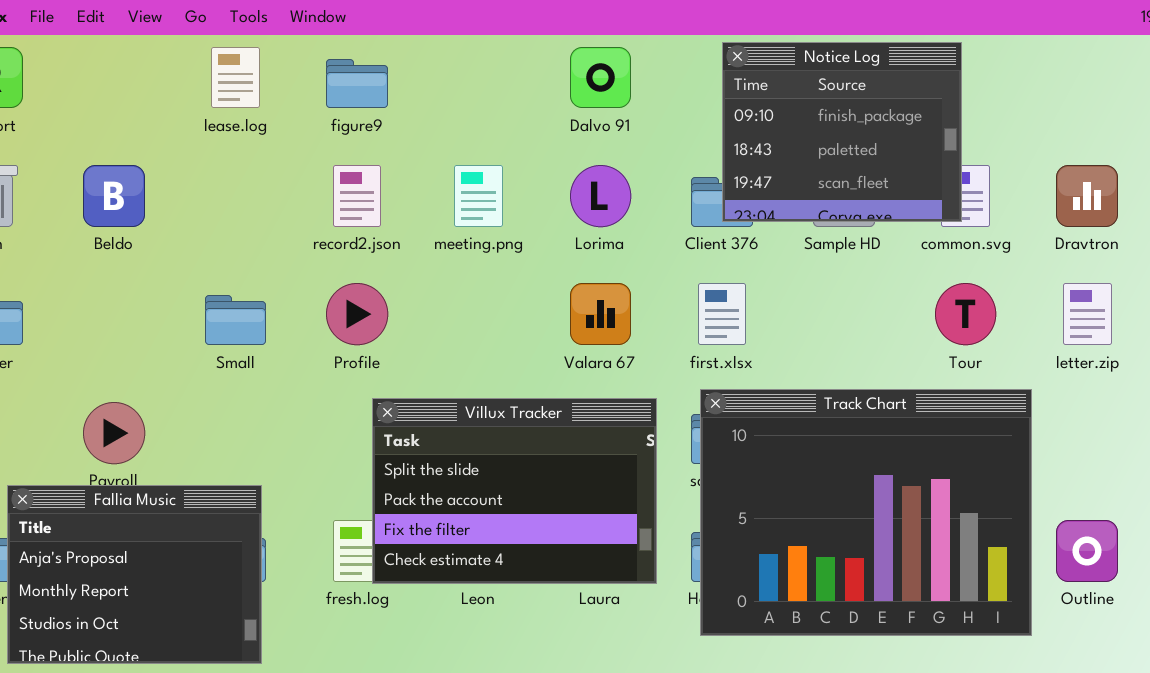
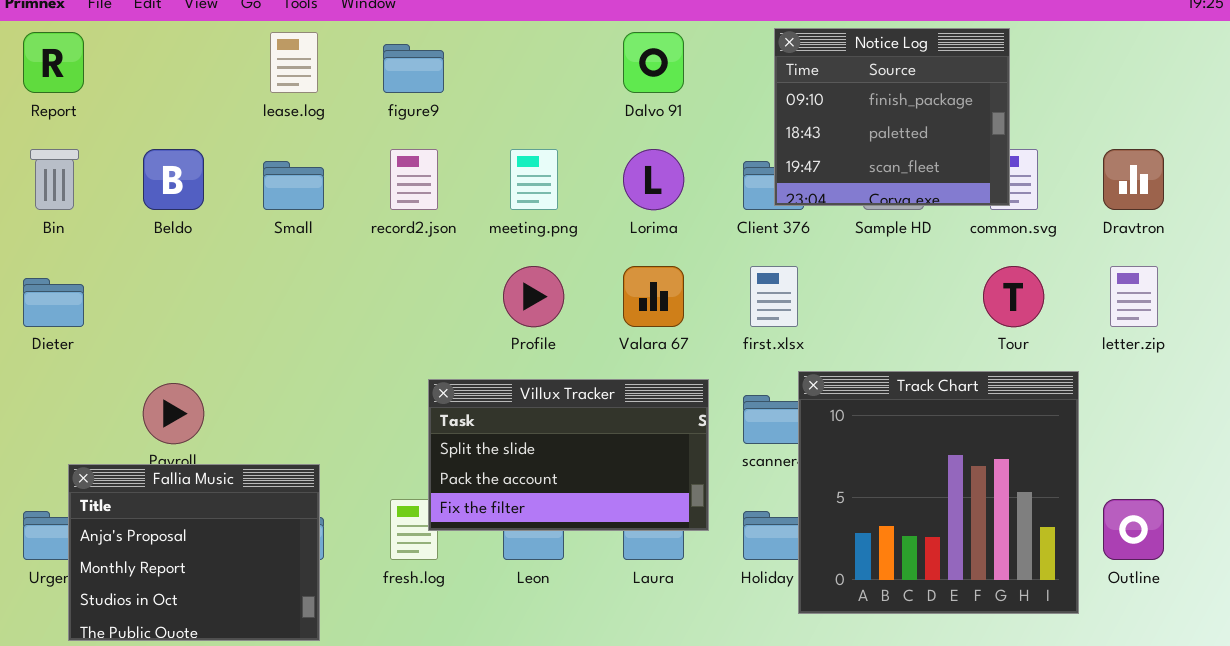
Profile: [326,283,388,345] -> [503,266,564,327], moved
Small: [205,295,266,345] -> [263,161,324,210], moved
Track Chart: [700,389,1032,636] -> [798,371,1079,614], resized
Villux Tracker: [372,398,657,584] -> [428,379,709,531], resized

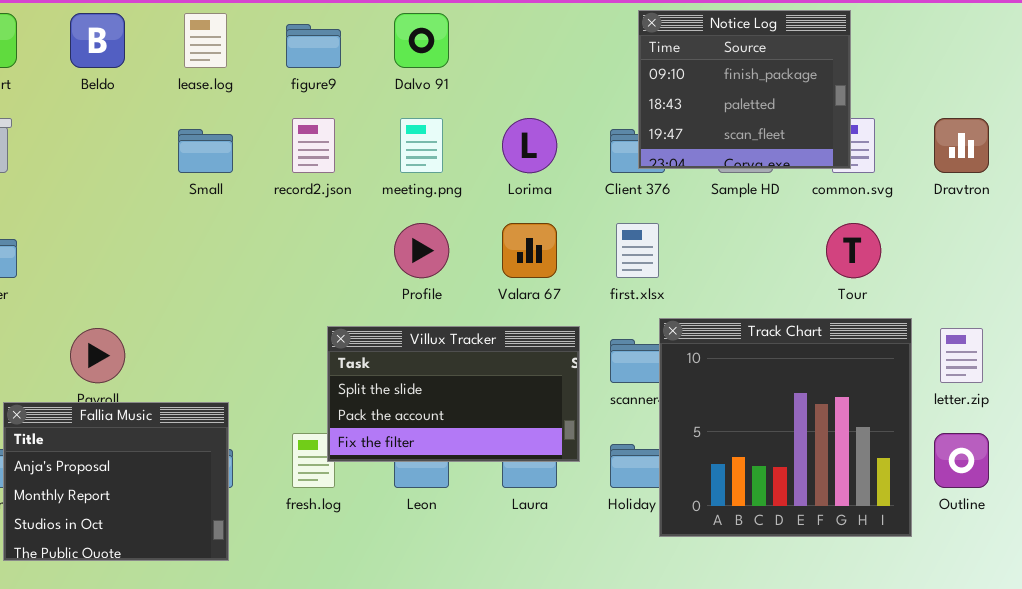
Dalvo 91: [623,32,684,93] -> [394,13,449,68], moved
Beldo: [143,149,204,210] -> [70,13,125,68], moved
letter.zip: [1110,266,1158,327] -> [940,328,983,383], moved

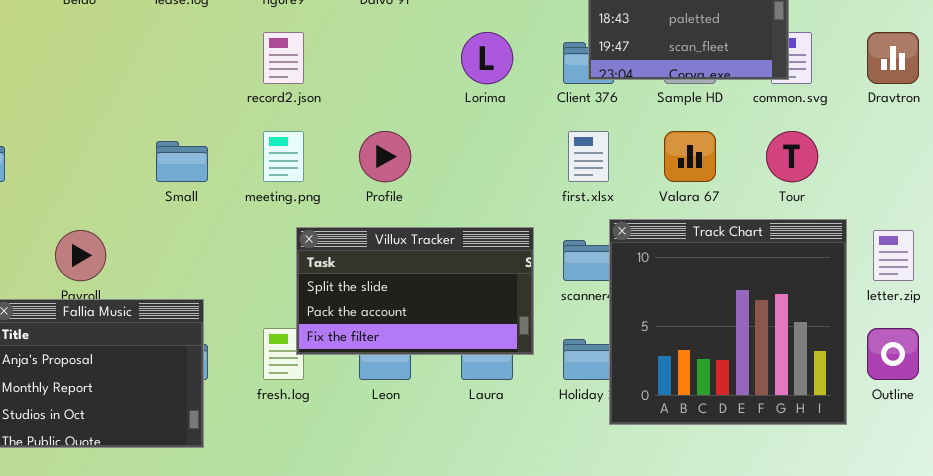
meeting.png: [400,118,443,173] -> [263,131,304,182], moved
Small: [178,129,233,173] -> [156,141,208,182], moved
Valara 67: [502,223,557,278] -> [664,131,716,182], moved

